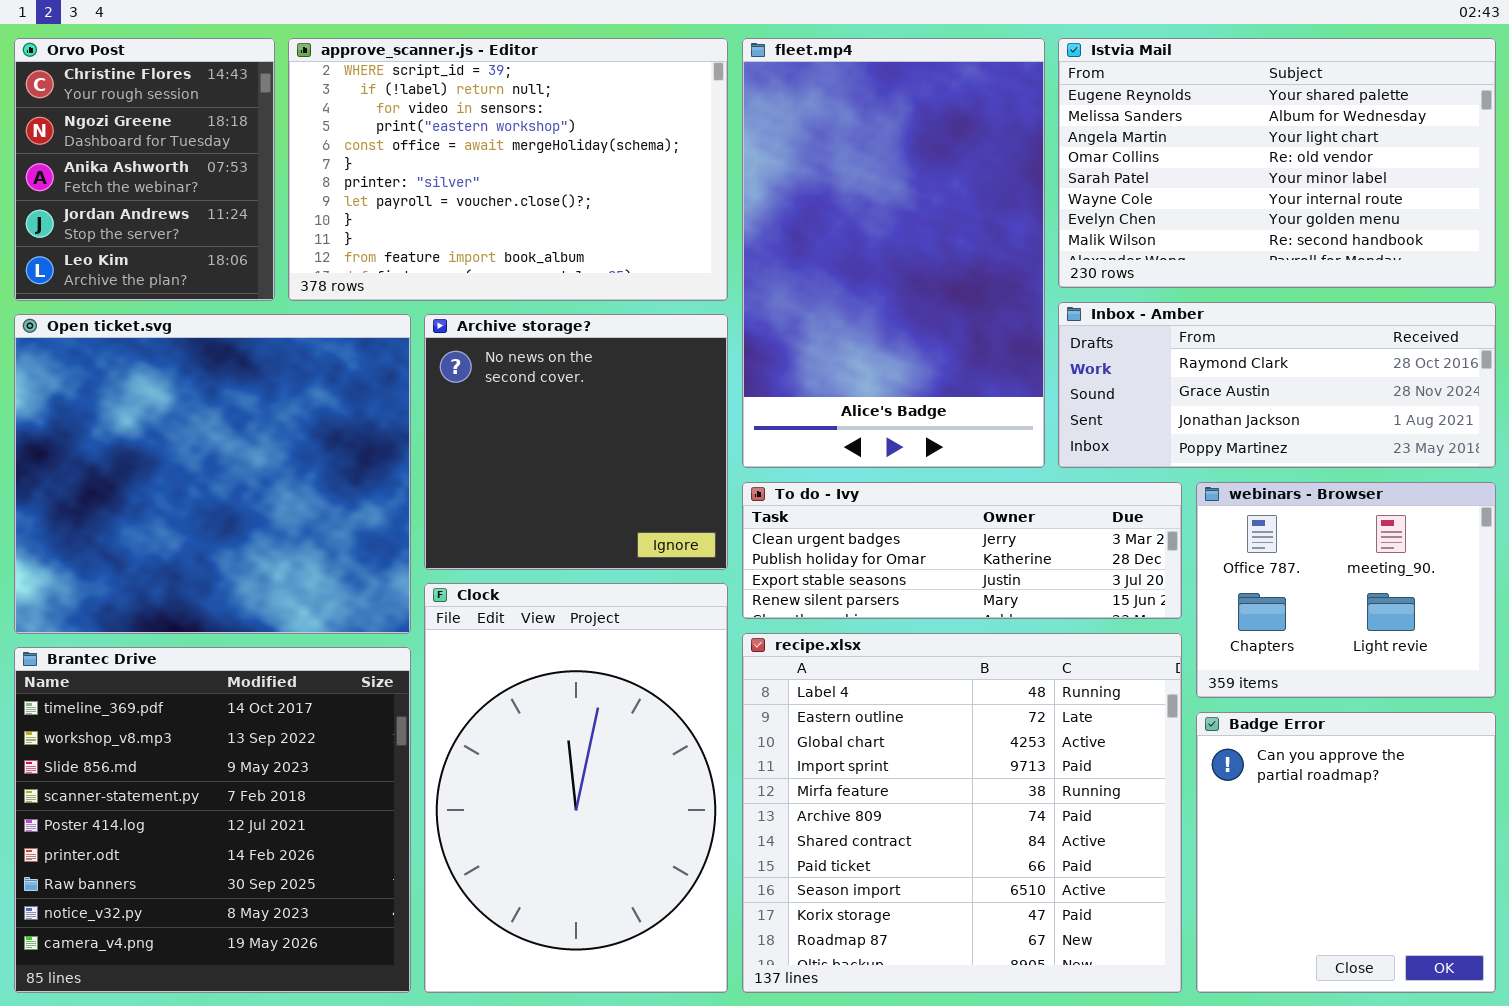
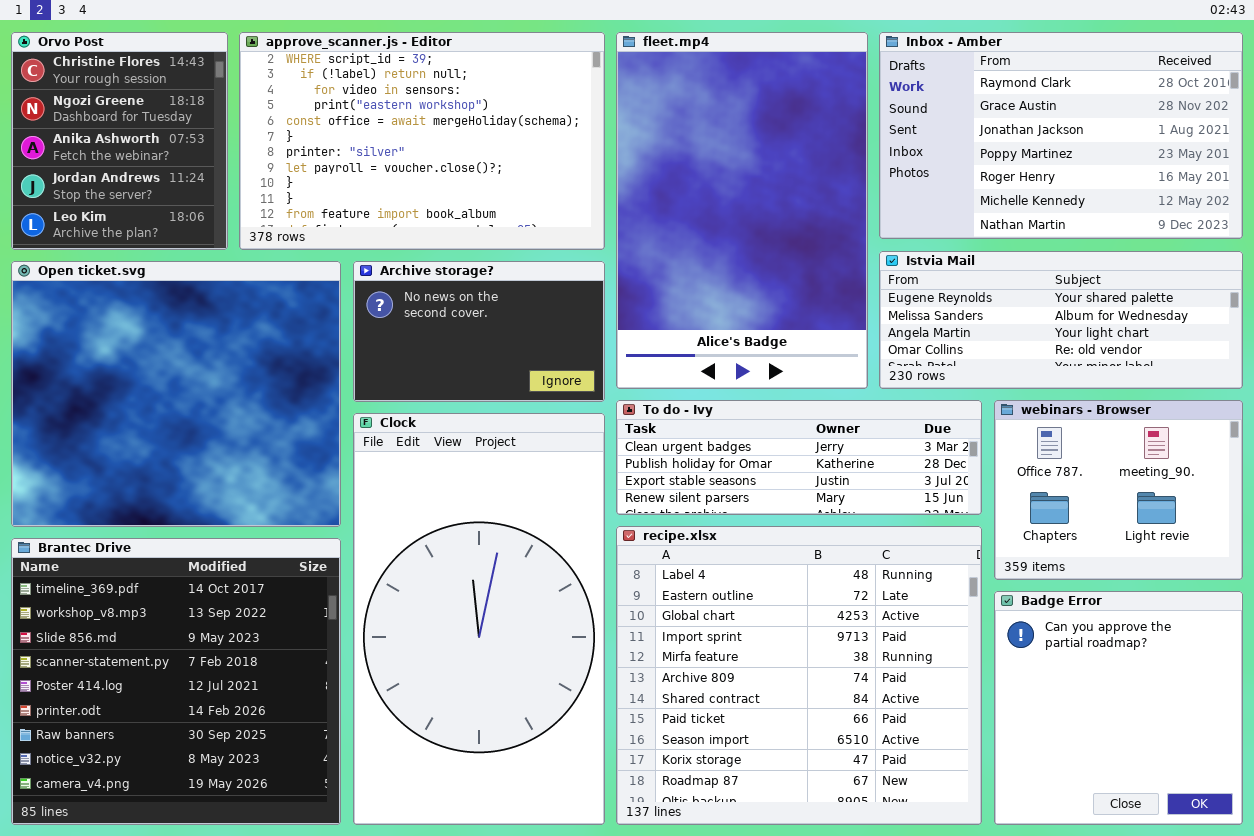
Istvia Mail: [1058,38,1496,288] -> [879,251,1243,389], moved, resized
Inbox - Amber: [1058,302,1496,468] -> [879,32,1243,239], moved, resized
Archive storage?: [424,314,728,570] -> [353,261,605,402], resized
Clock: [424,583,728,993] -> [353,413,605,825], resized

